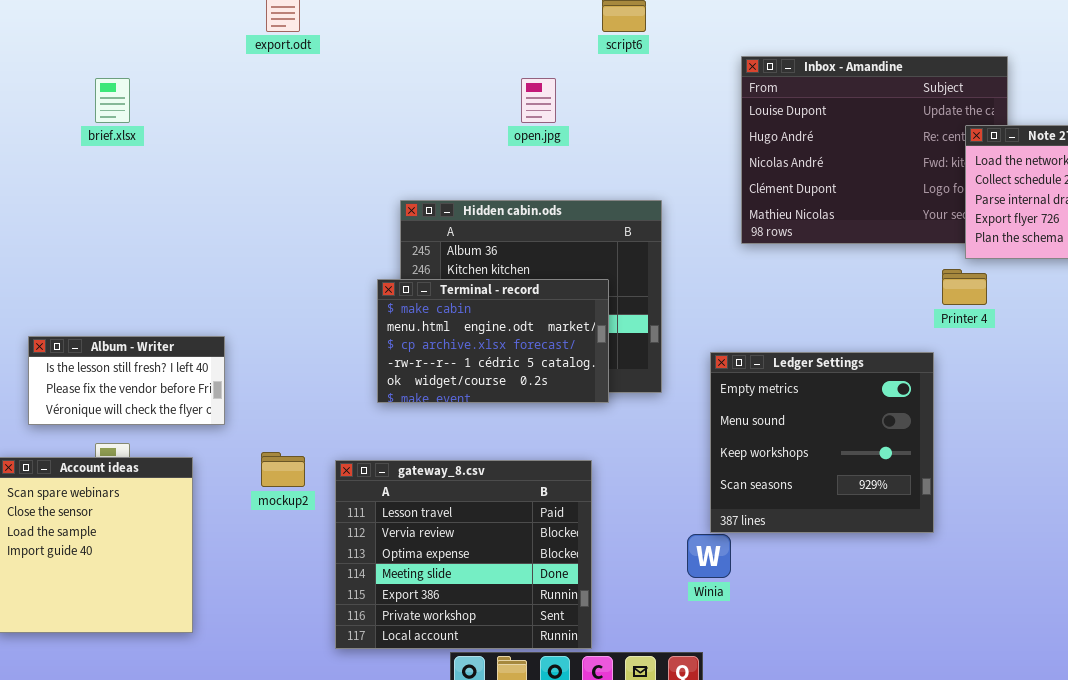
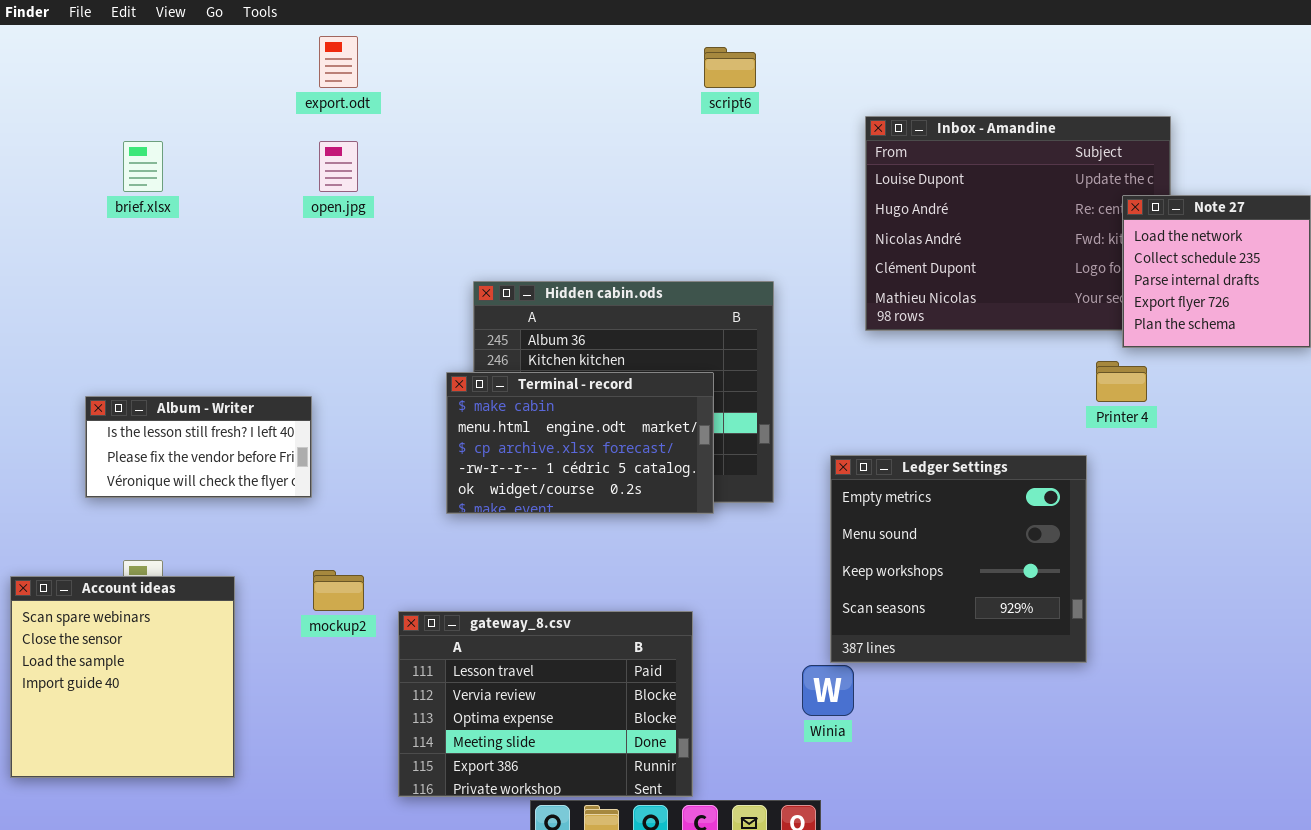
open.jpg: [521,78,556,123] -> [319,141,358,192], moved
Album - Writer: [28,336,225,425] -> [85,396,312,498], moved
gateway_8.csv: [335,460,592,649] -> [398,611,693,797], resized

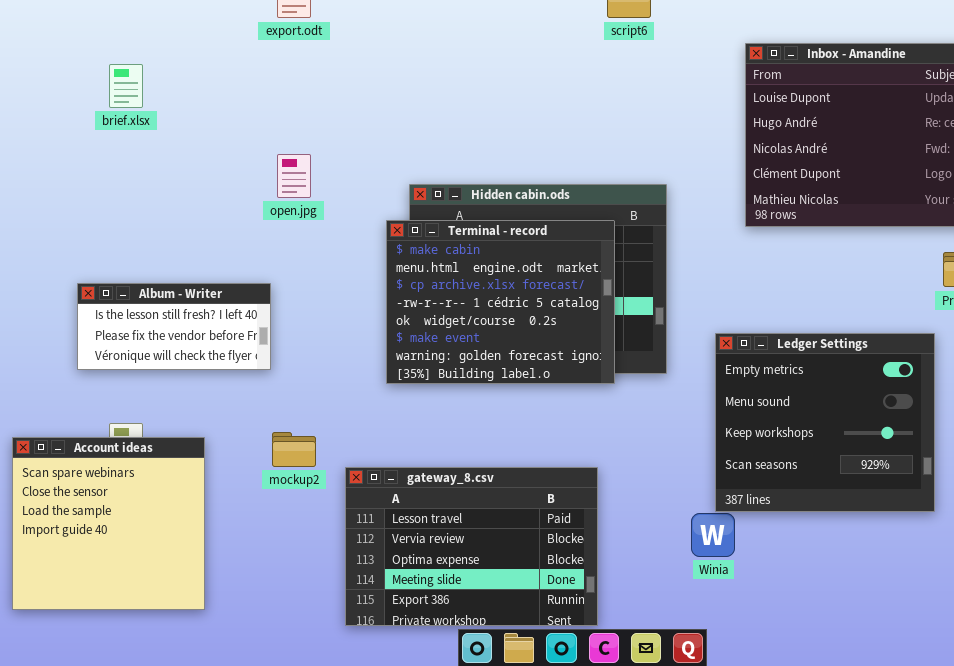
open.jpg: [319,141,358,192] -> [277,154,311,198], moved
Terminal - record: [446,372,714,514] -> [386,220,615,384], resized

